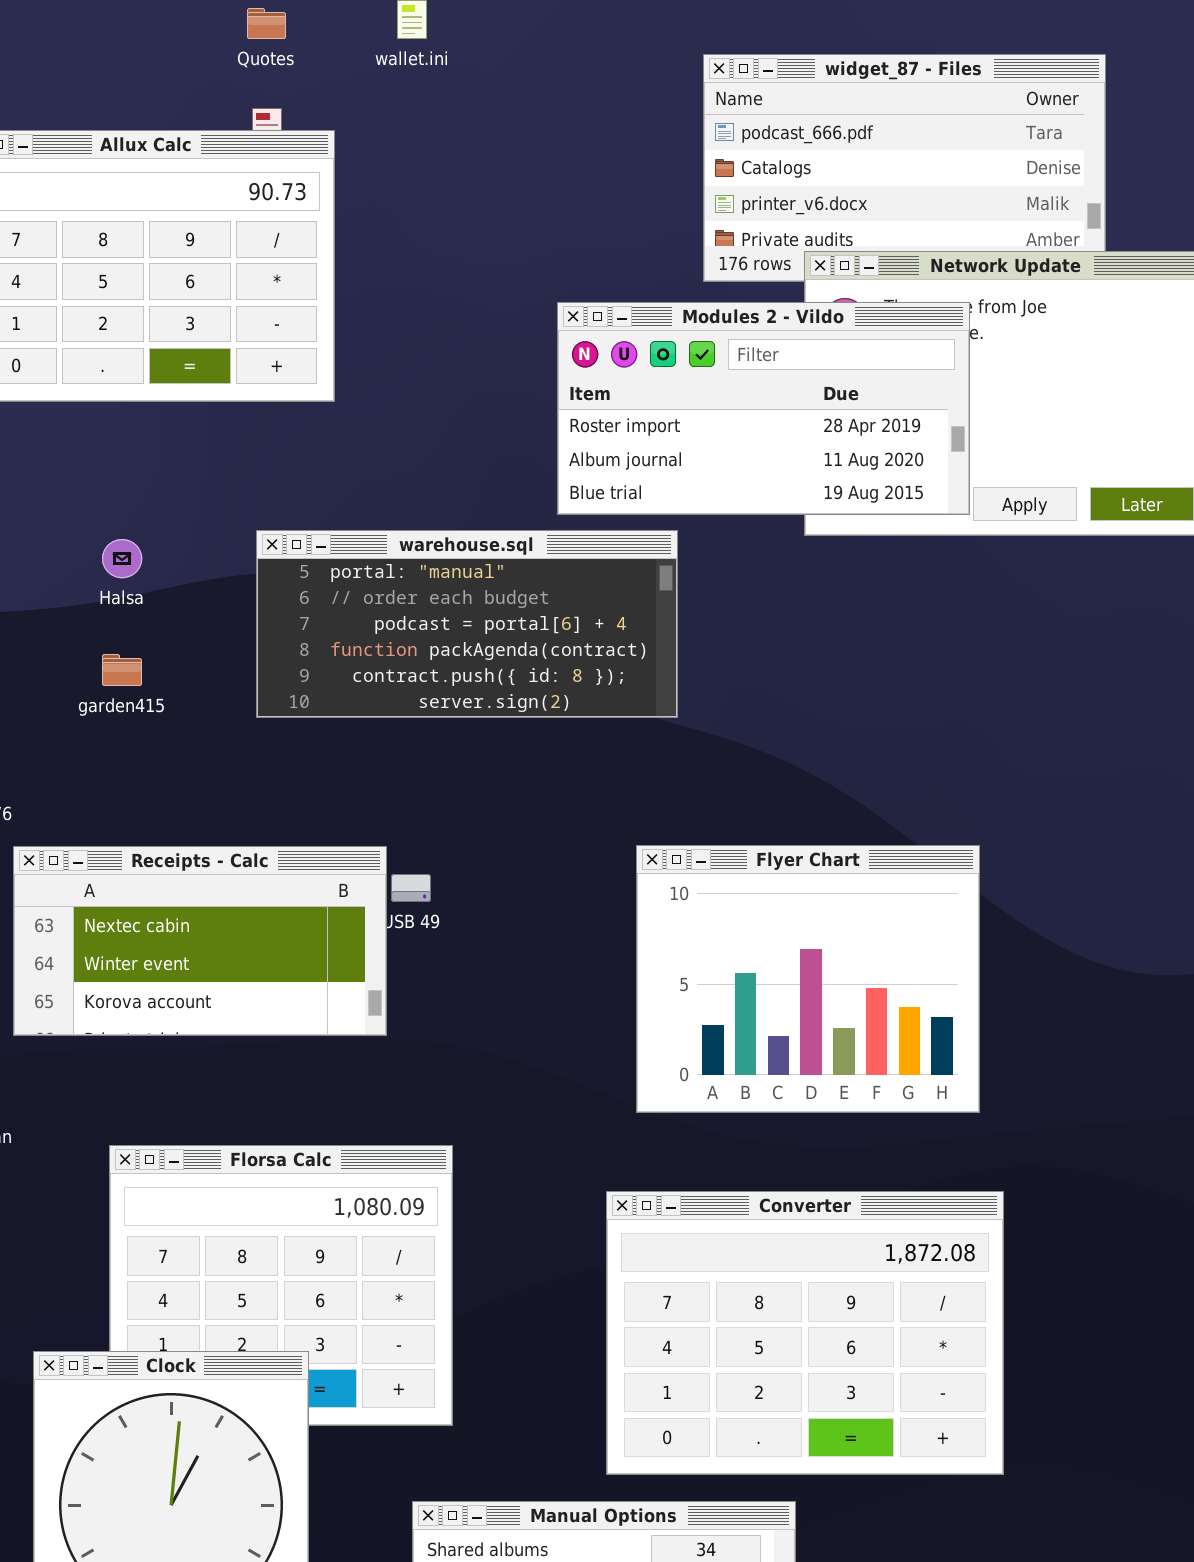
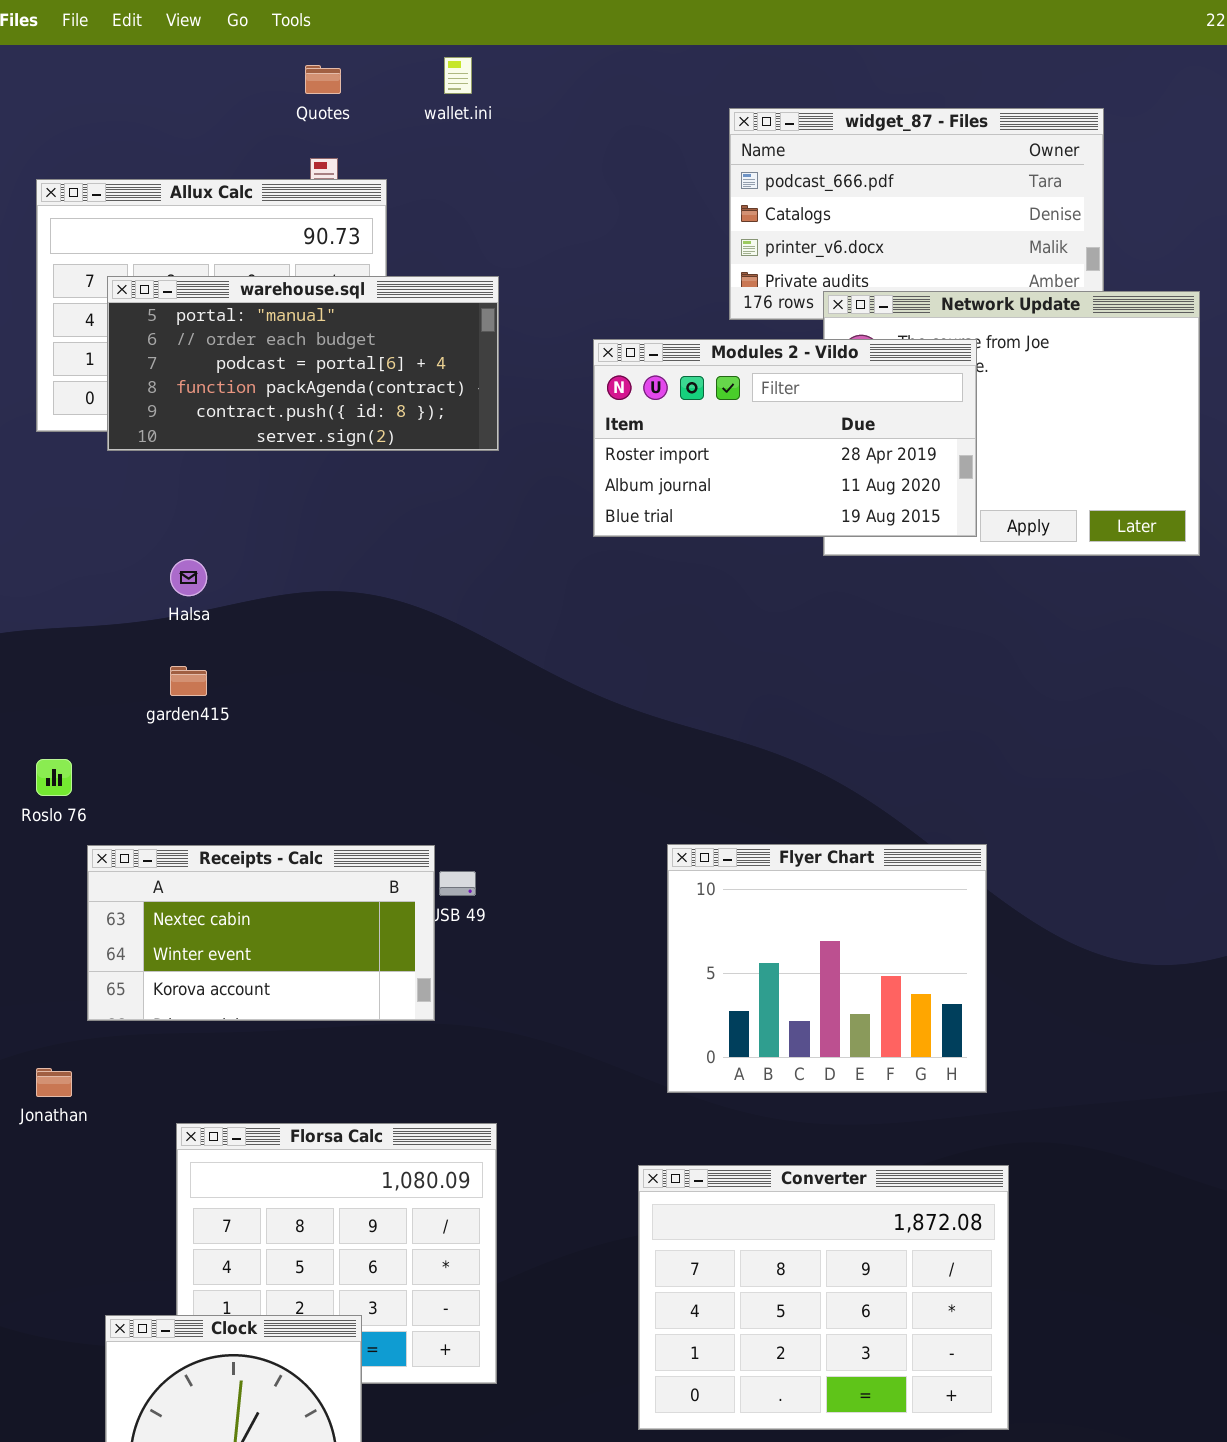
warehouse.sql: [256,530,678,718] -> [107,276,499,451], moved

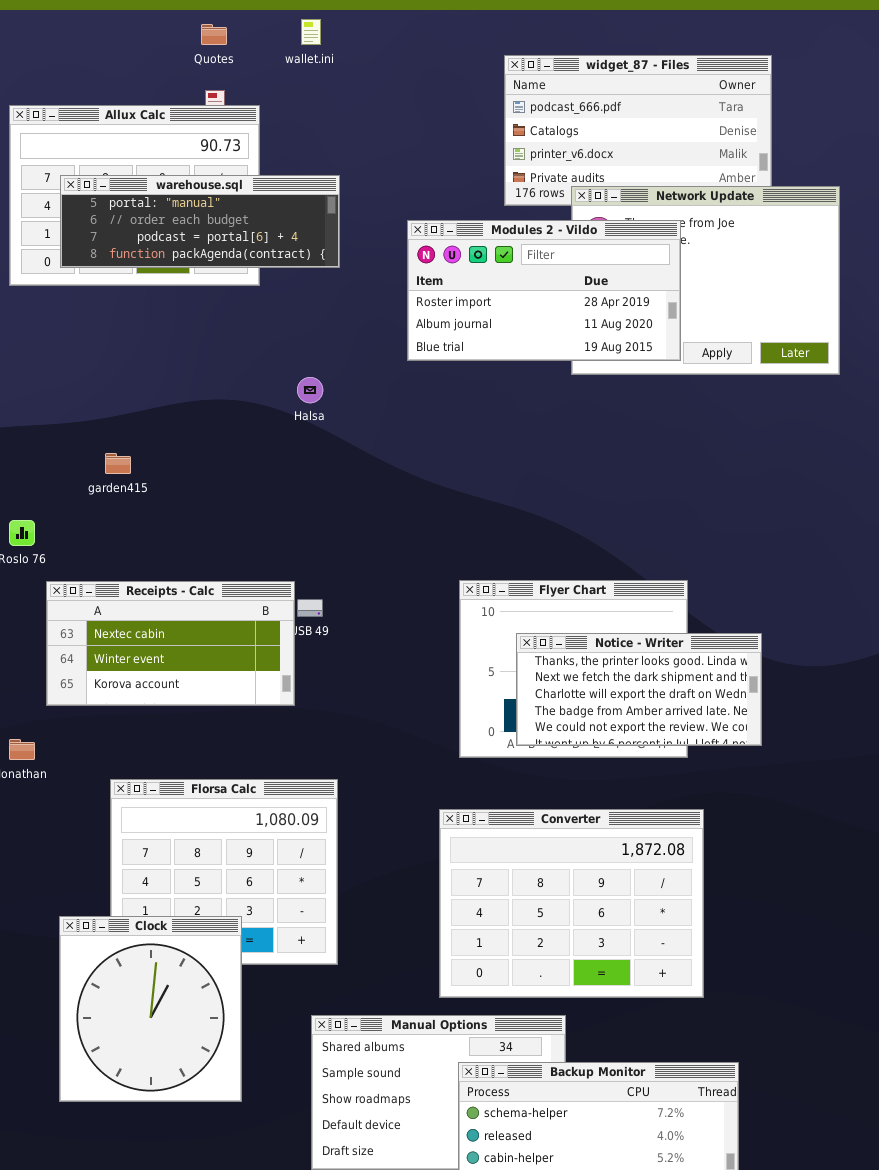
warehouse.sql: [107,276,499,451] -> [60,175,340,268], resized
Halsa: [170,559,207,596] -> [297,377,323,403], moved
Notice - Writer: none -> [516,633,762,746], opened

